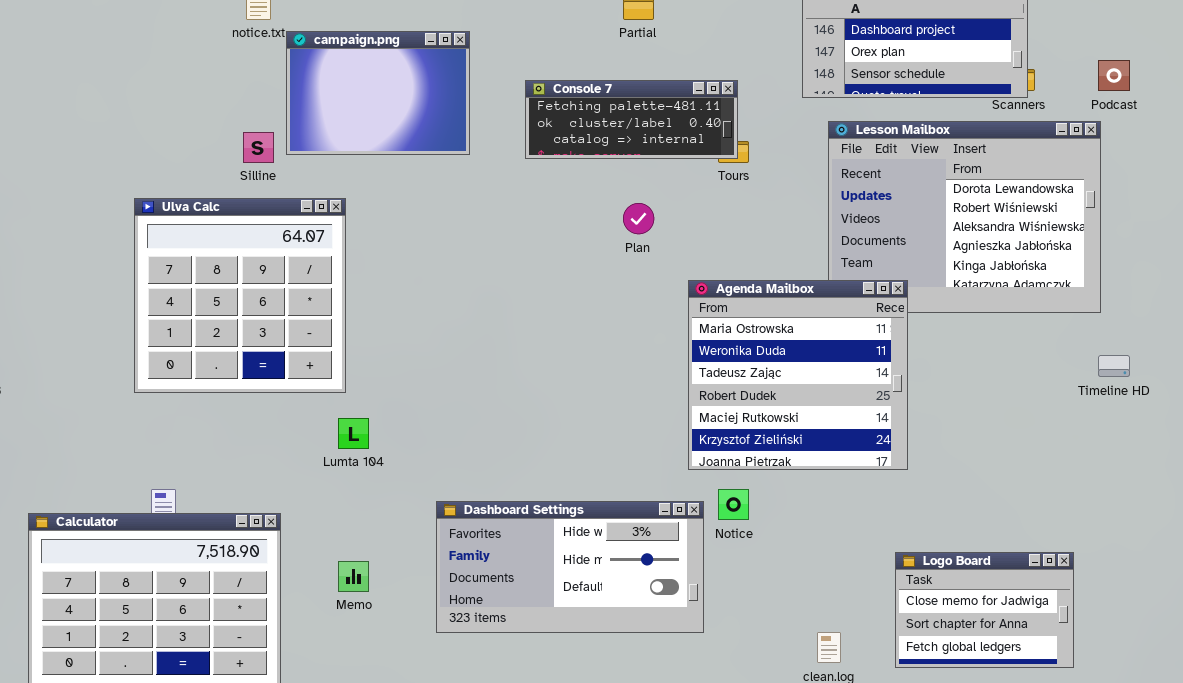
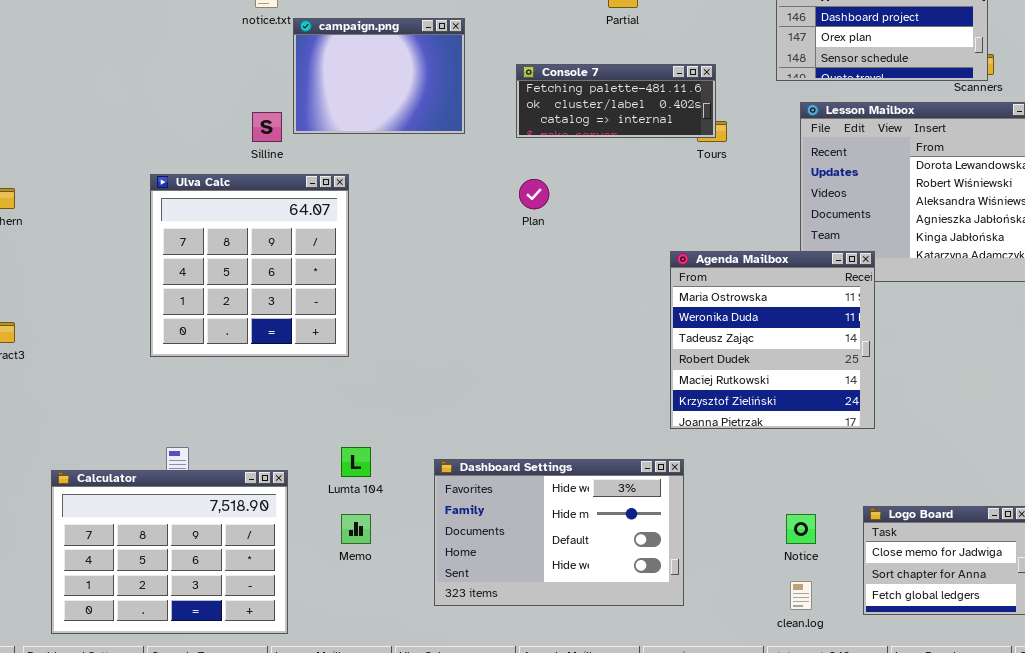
Plan: [623,203,654,234] -> [519,179,549,209], moved
Lumta 104: [338,418,369,449] -> [341,447,371,477], moved
Notice: [718,489,749,520] -> [786,514,816,544], moved
Dashboard Settings: [436,501,704,633] -> [434,459,684,606], resized

